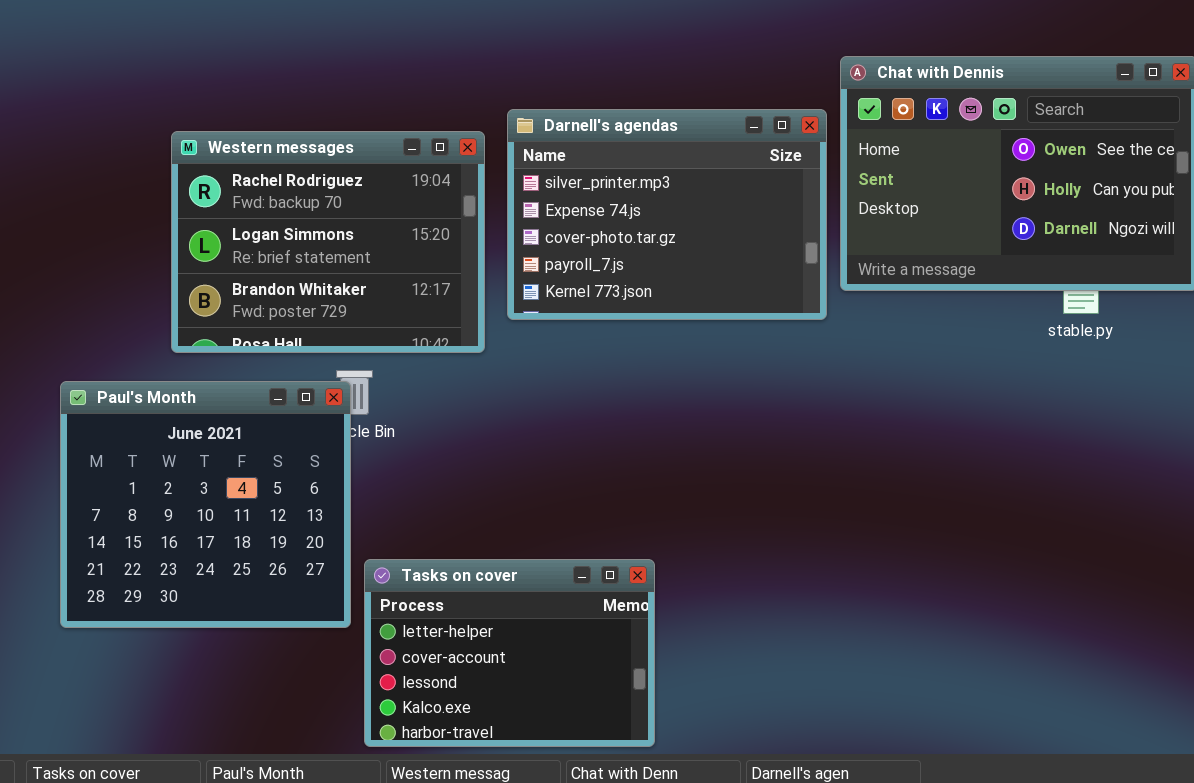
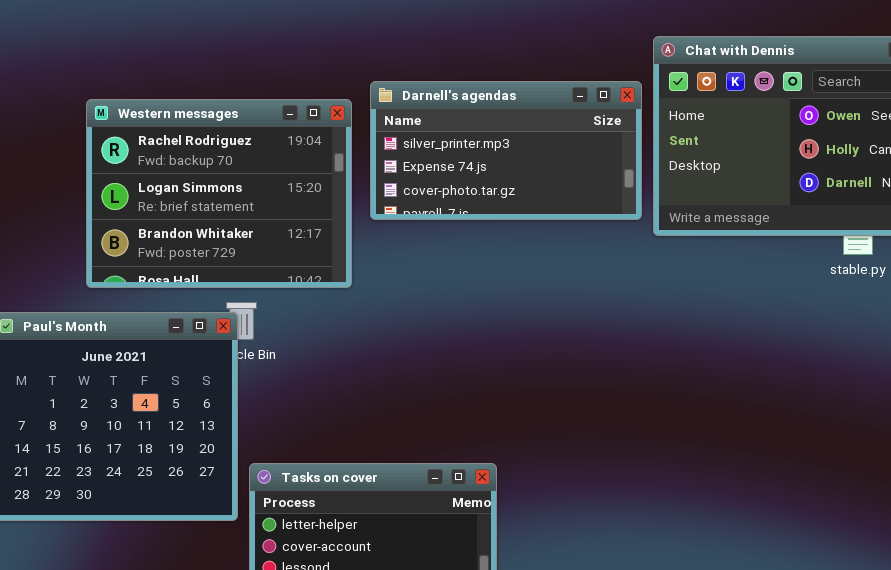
Darnell's agendas: [507,109,827,320] -> [370,81,642,220], resized

